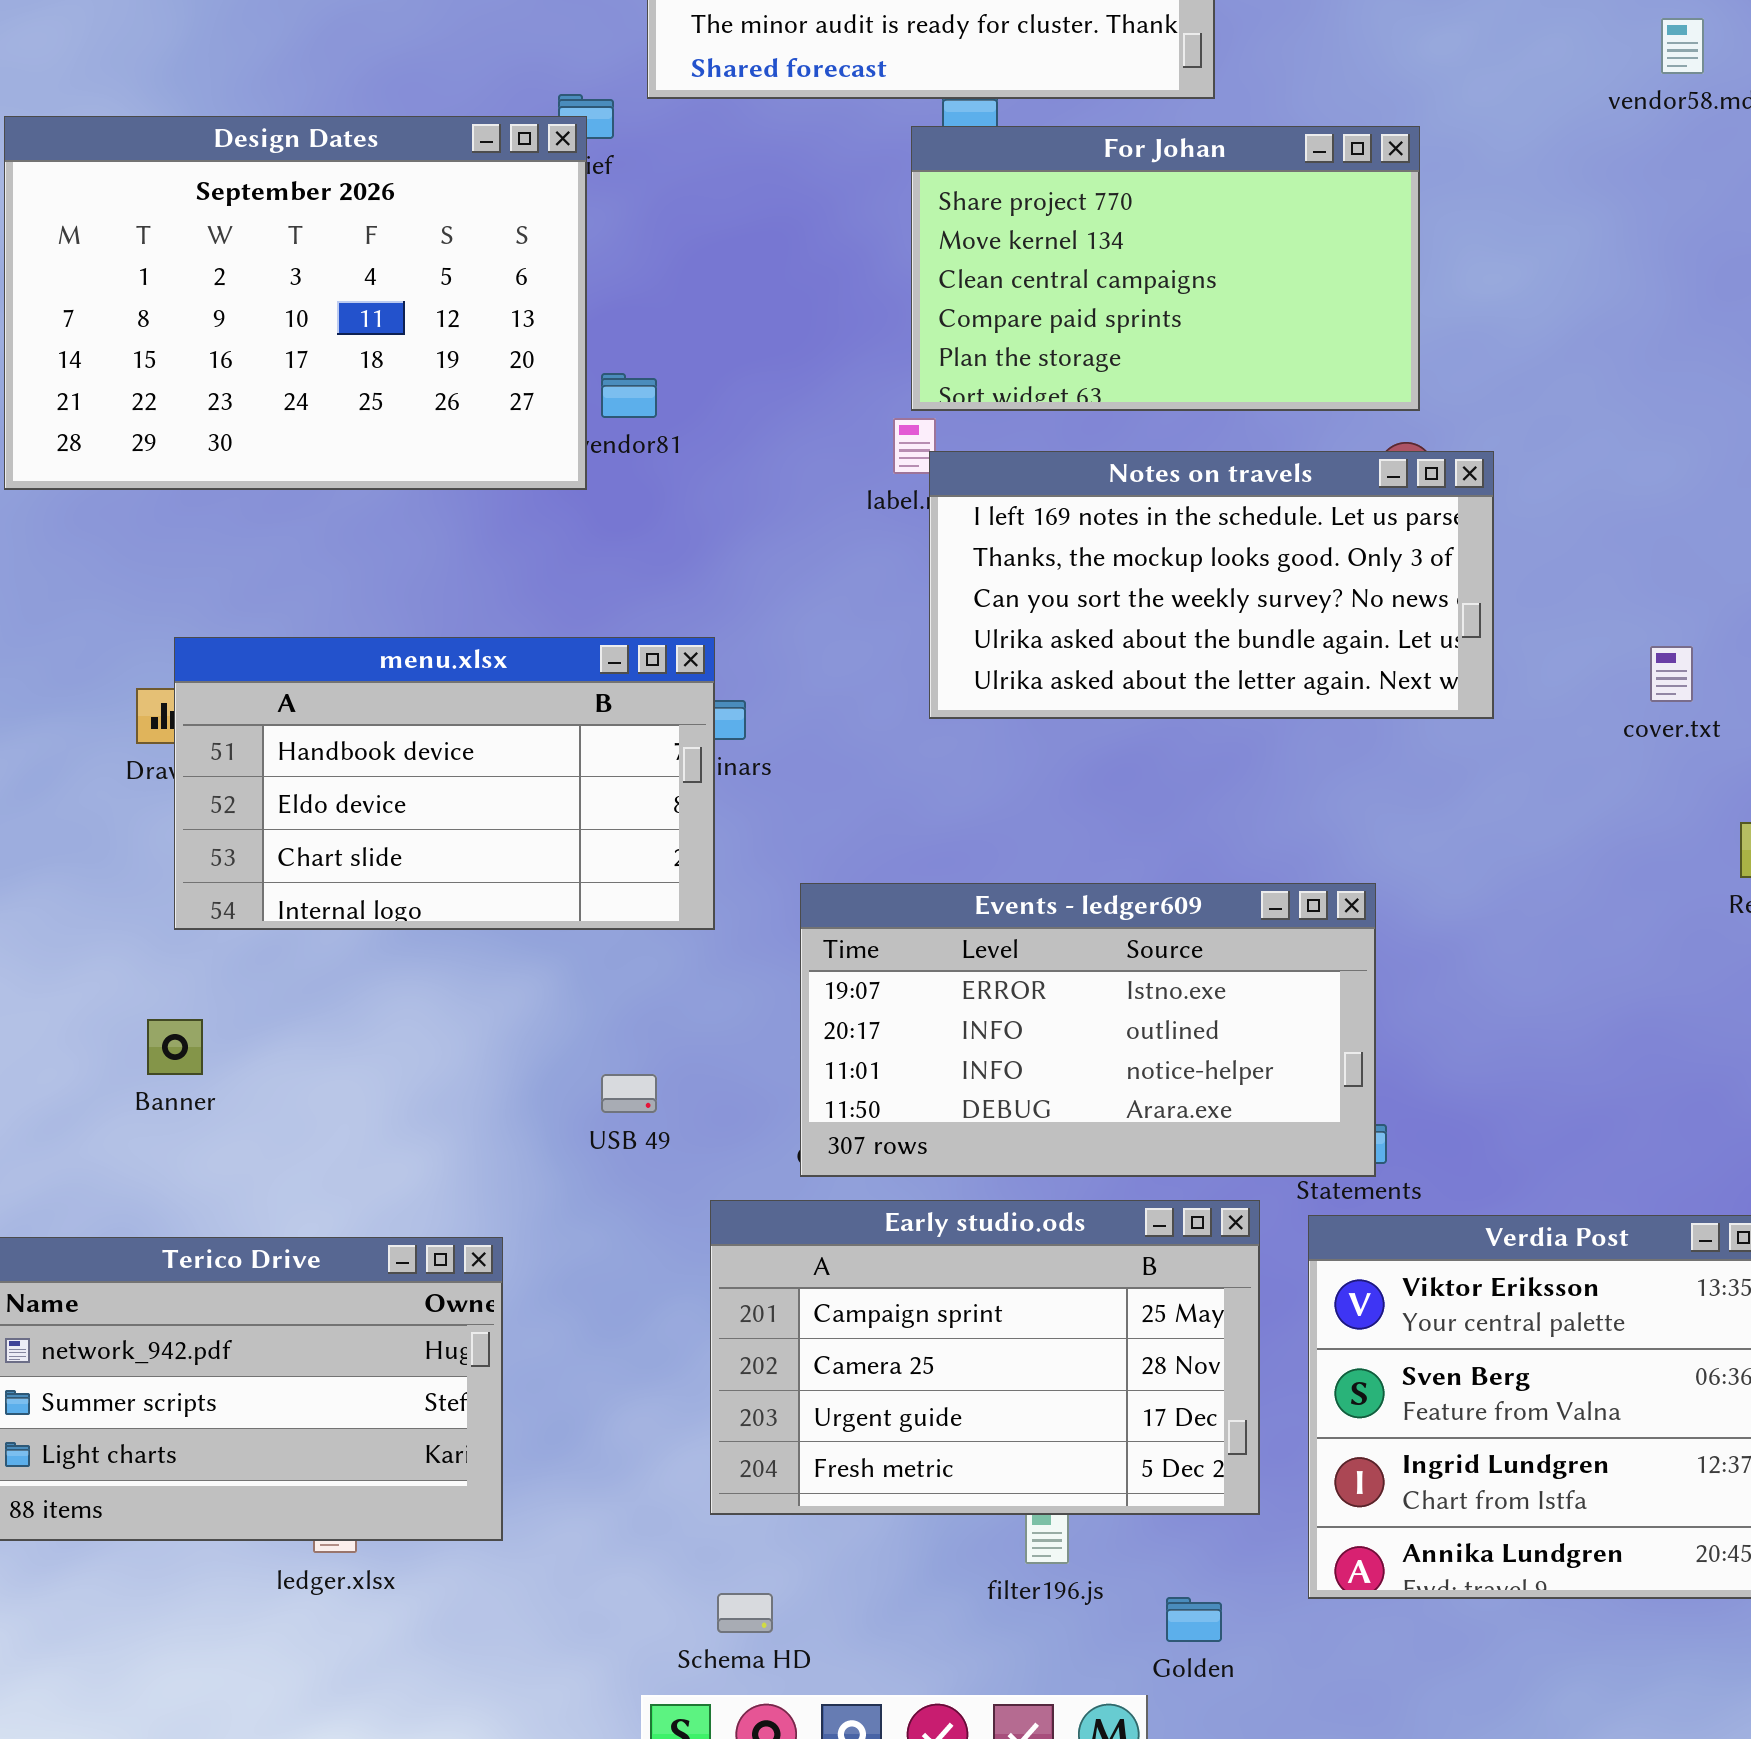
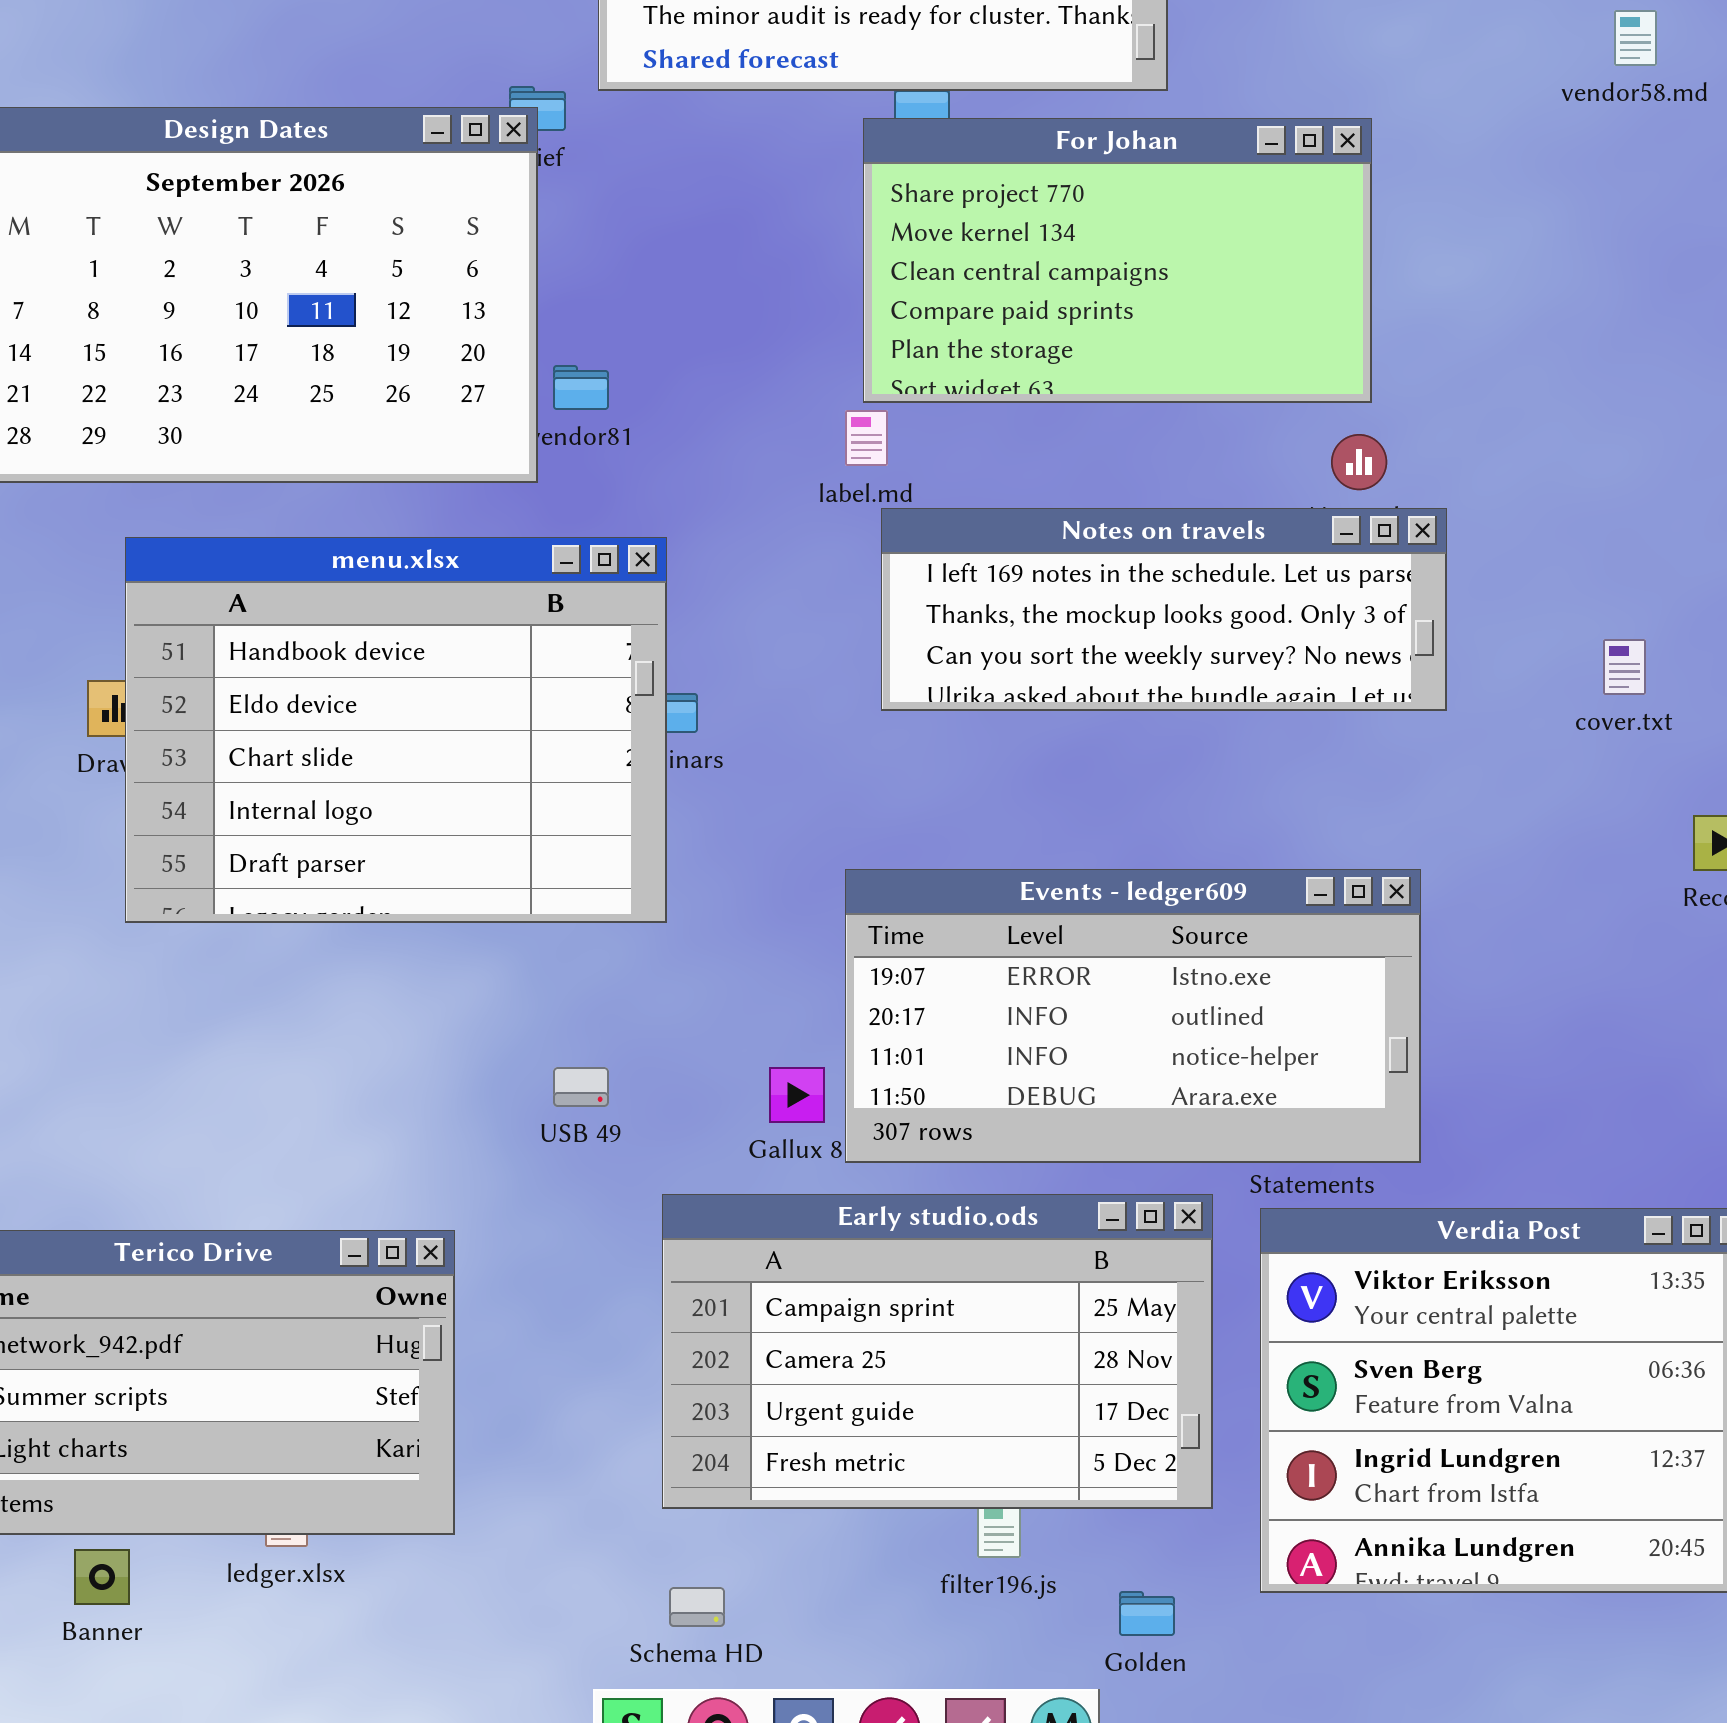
Notes on travels: [929,451,1494,719] -> [881,508,1447,711], resized
menu.xlsx: [174,637,715,930] -> [125,537,667,923], resized
Events - ledger609: [800,883,1376,1177] -> [845,869,1421,1163], moved
Banner: [147,1019,203,1075] -> [74,1549,130,1605], moved

